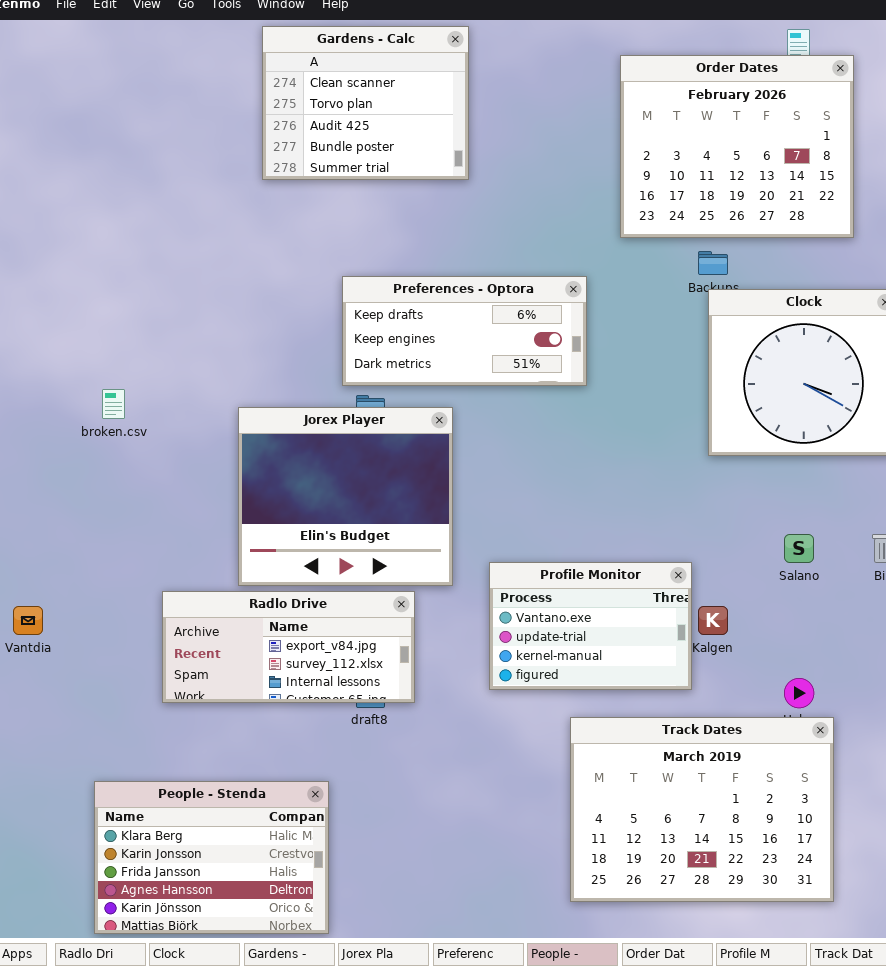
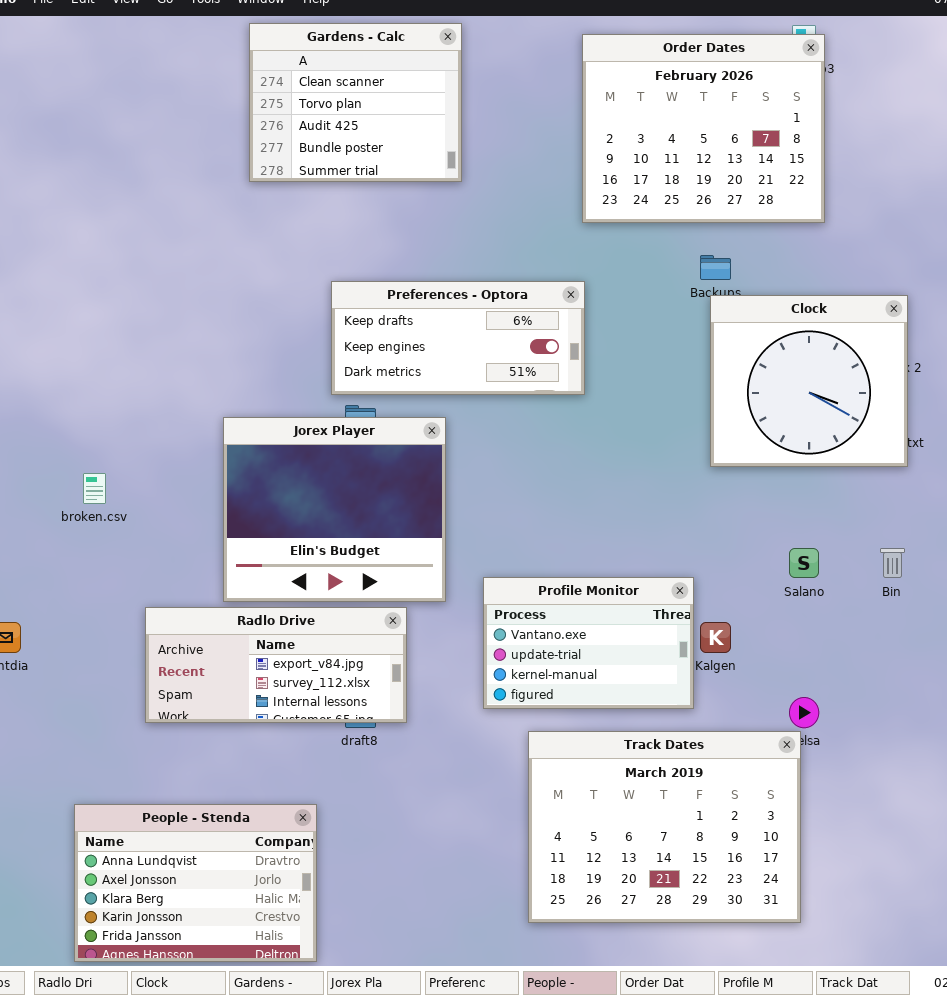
Order Dates: [620,55,854,238] -> [582,34,825,223], moved
broken.csv: [102,389,125,419] -> [83,473,106,504], moved
Track Dates: [570,717,834,902] -> [528,731,801,923], moved
People - Stenda: [94,781,329,934] -> [74,804,317,962], scrolled up 2 rows

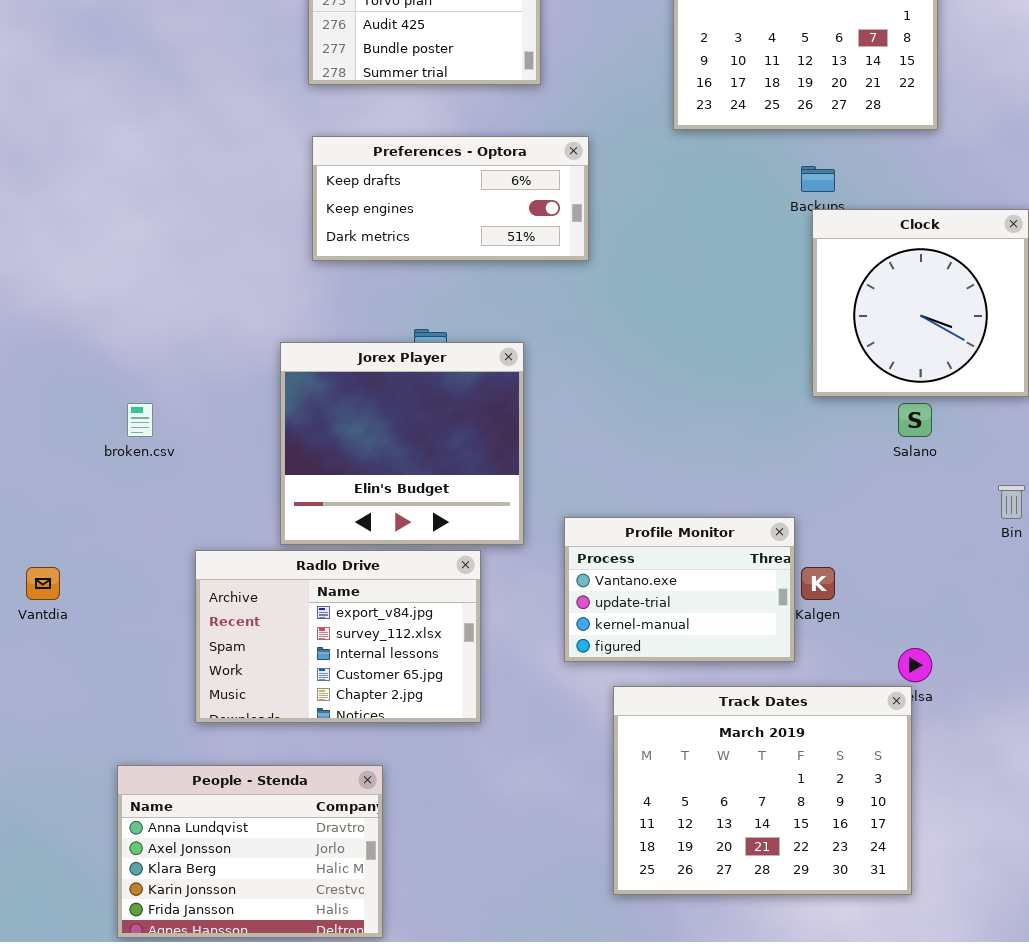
Preferences - Optora: [331,281,585,395] -> [312,136,589,261], moved
Salano: [789,548,819,578] -> [898,403,932,437], moved
Radlo Drive: [145,607,407,723] -> [195,550,481,723], resized

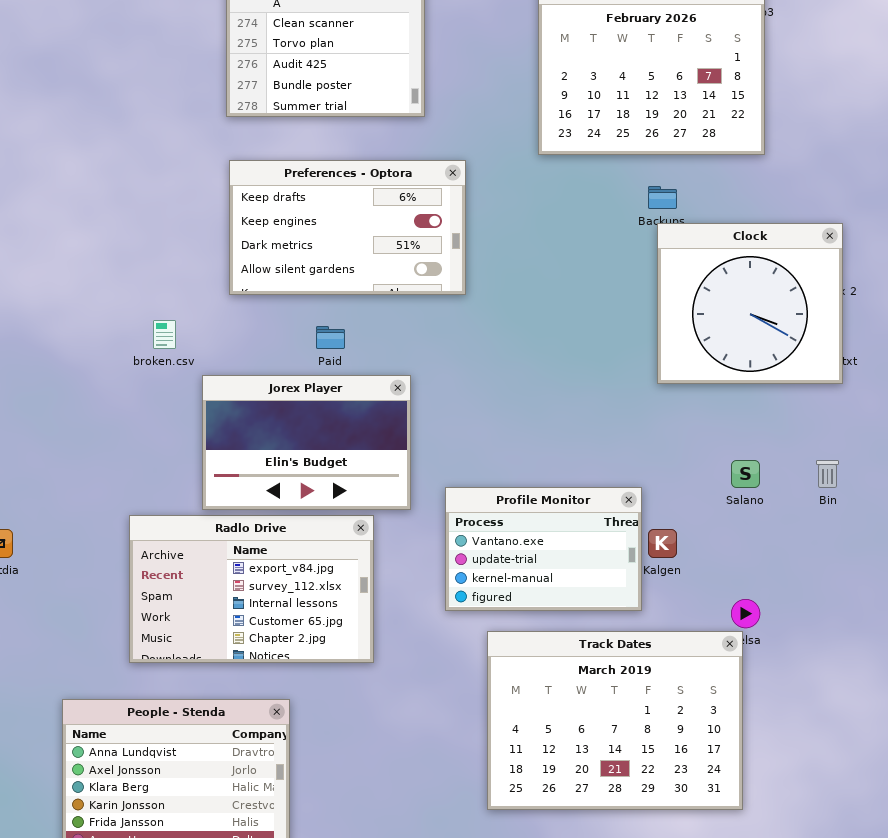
Preferences - Optora: [312,136,589,261] -> [229,160,466,295], resized
Jorex Player: [280,342,524,545] -> [202,375,411,510], resized
broken.csv: [127,403,153,437] -> [153,320,176,349], moved
Salano: [898,403,932,437] -> [731,460,760,488], moved

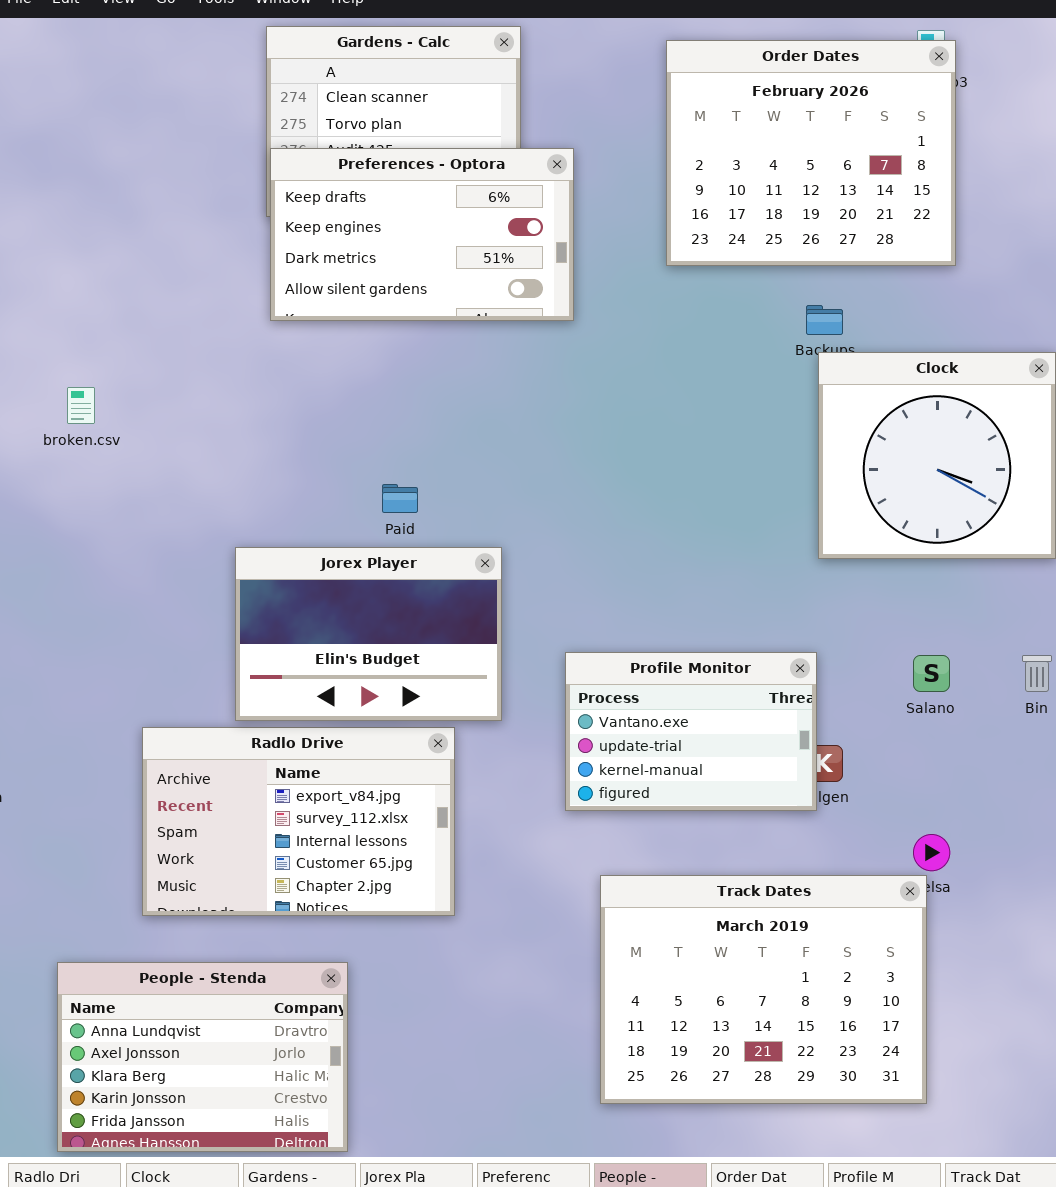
Preferences - Optora: [229,160,466,295] -> [270,148,574,321], moved
broken.csv: [153,320,176,349] -> [67,387,95,424], moved
Profile Monitor: [445,487,642,611] -> [565,652,817,811], moved

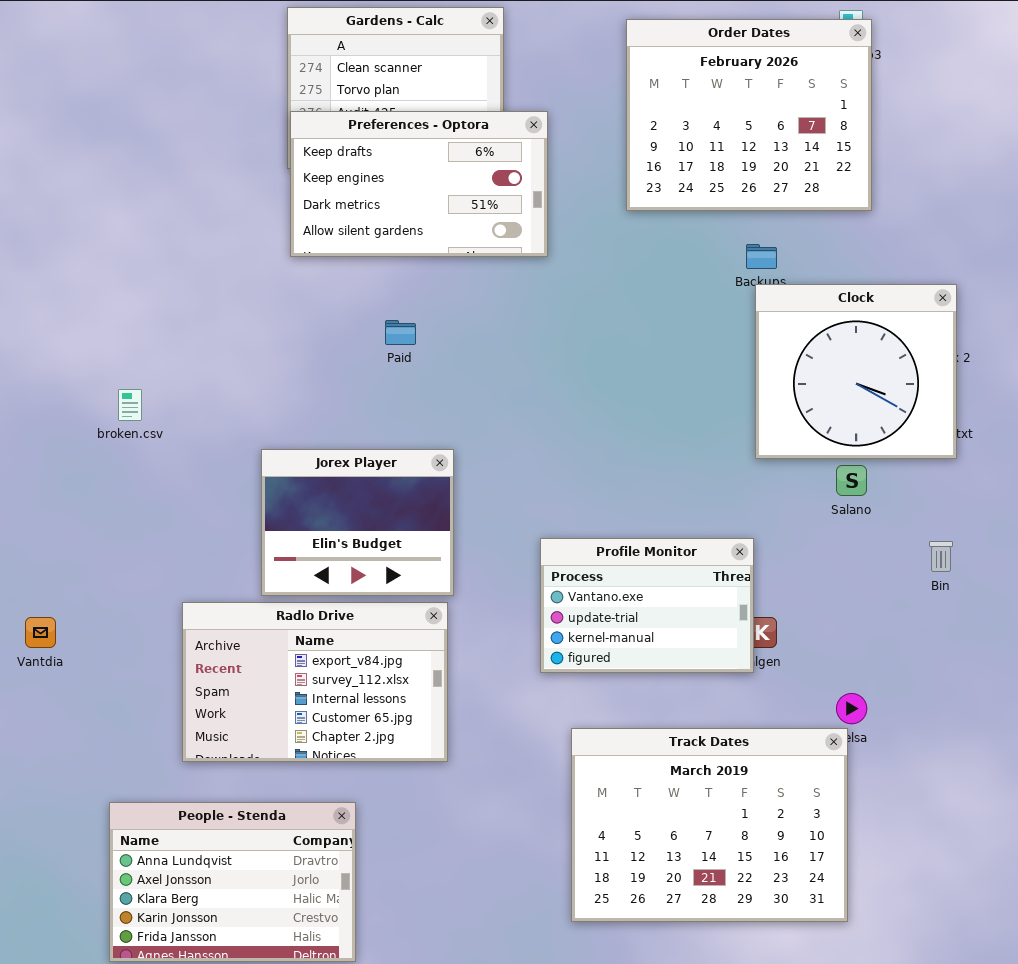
broken.csv: [67,387,95,424] -> [118,389,142,421], moved
Paid: [382,484,418,513] -> [385,320,416,345], moved
Jorex Player: [235,547,502,721] -> [261,449,454,596], resized
Salano: [913,655,950,692] -> [836,465,867,496], moved

